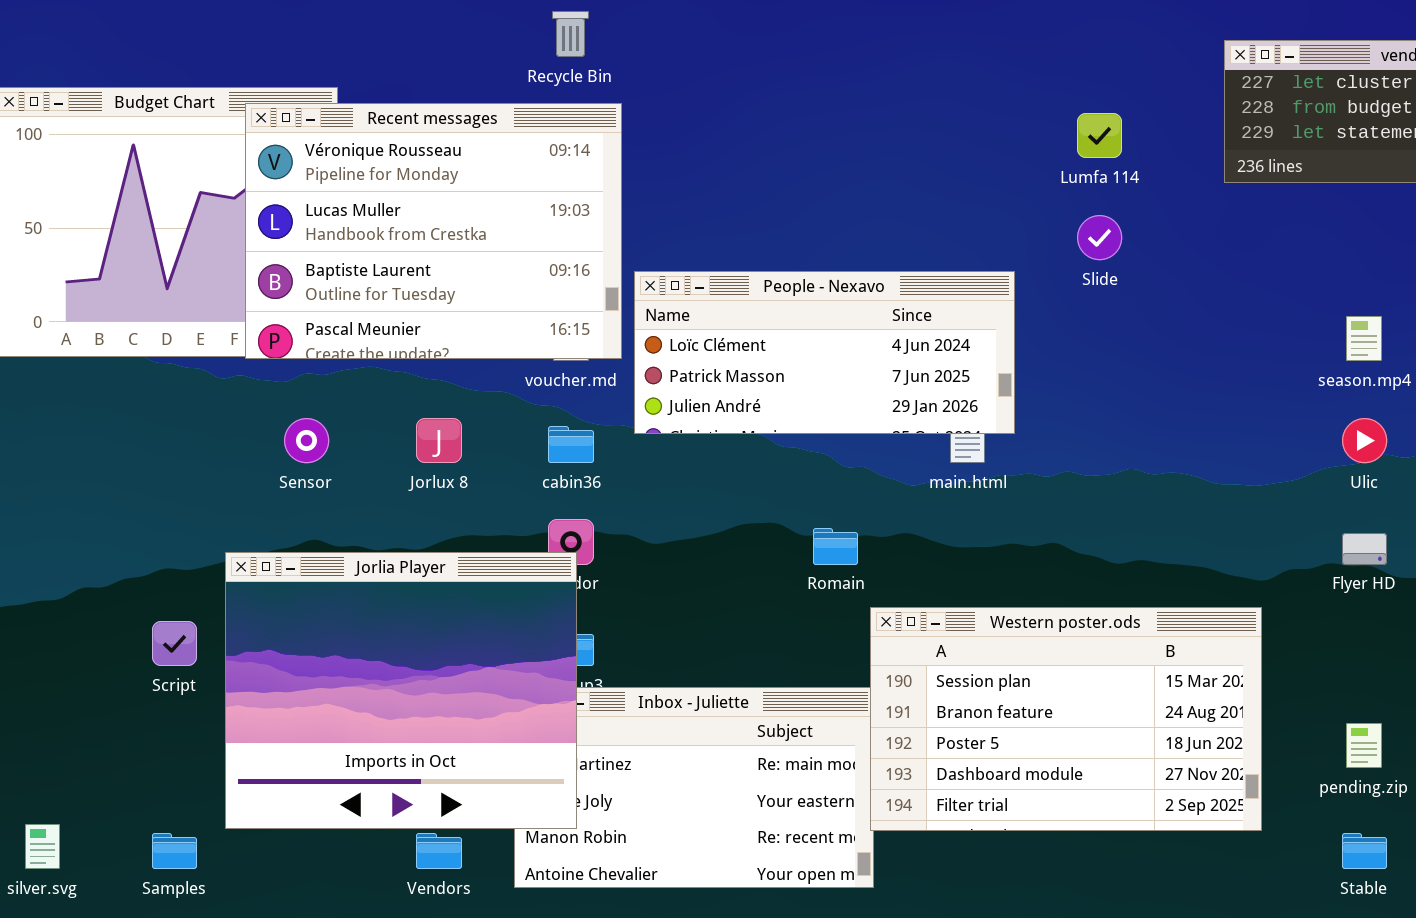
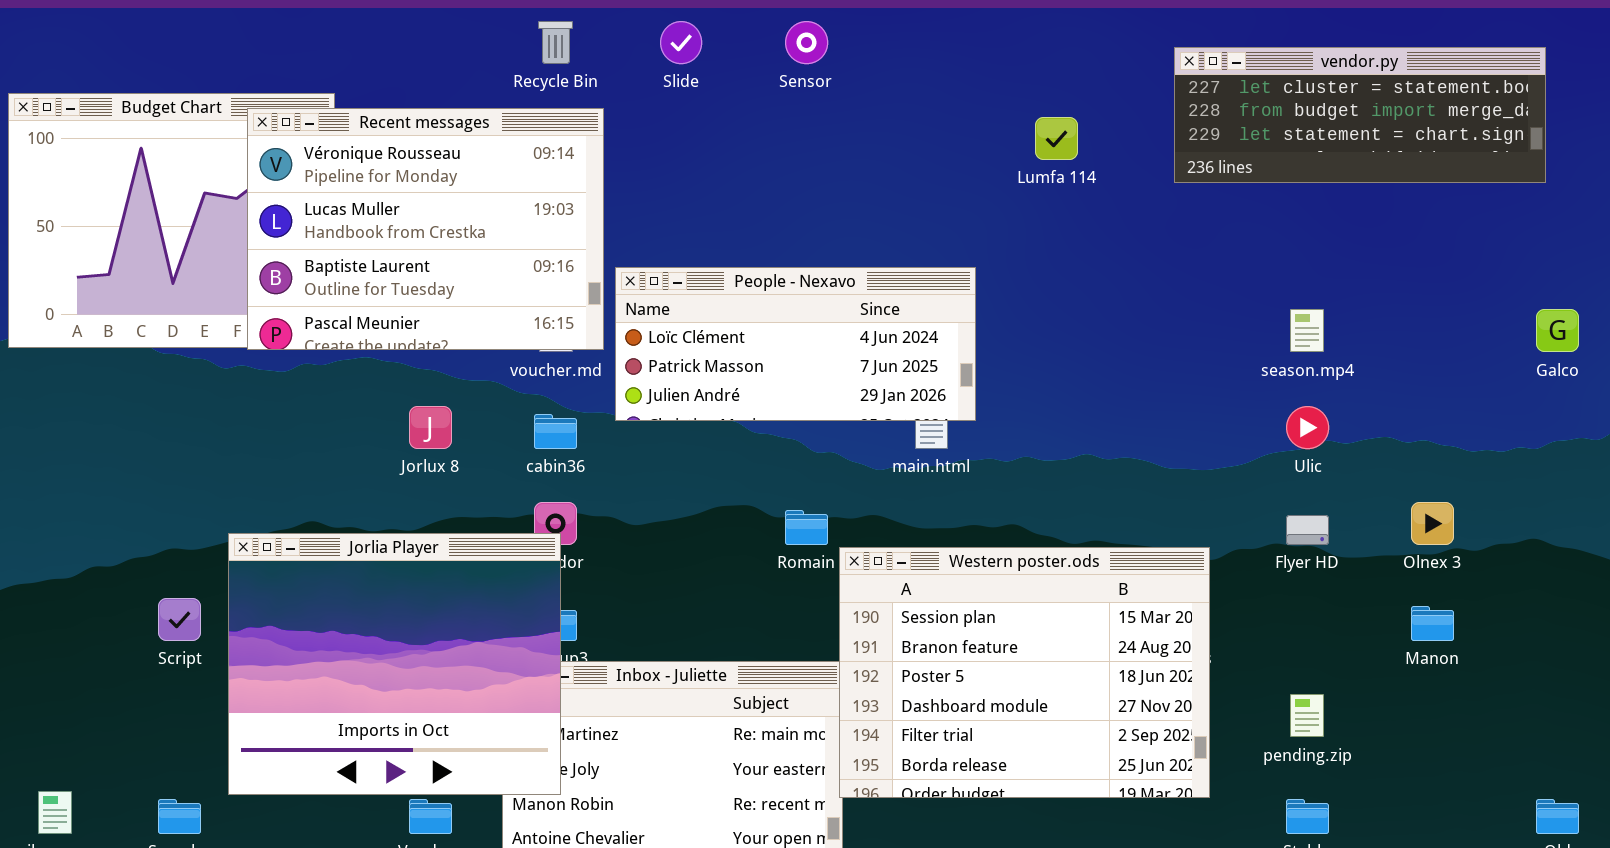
Slide: [1077,215,1122,260] -> [660,21,702,64], moved
Sensor: [284,418,329,463] -> [785,21,828,64], moved
Western poster.ods: [870,607,1262,831] -> [839,547,1210,798], resized

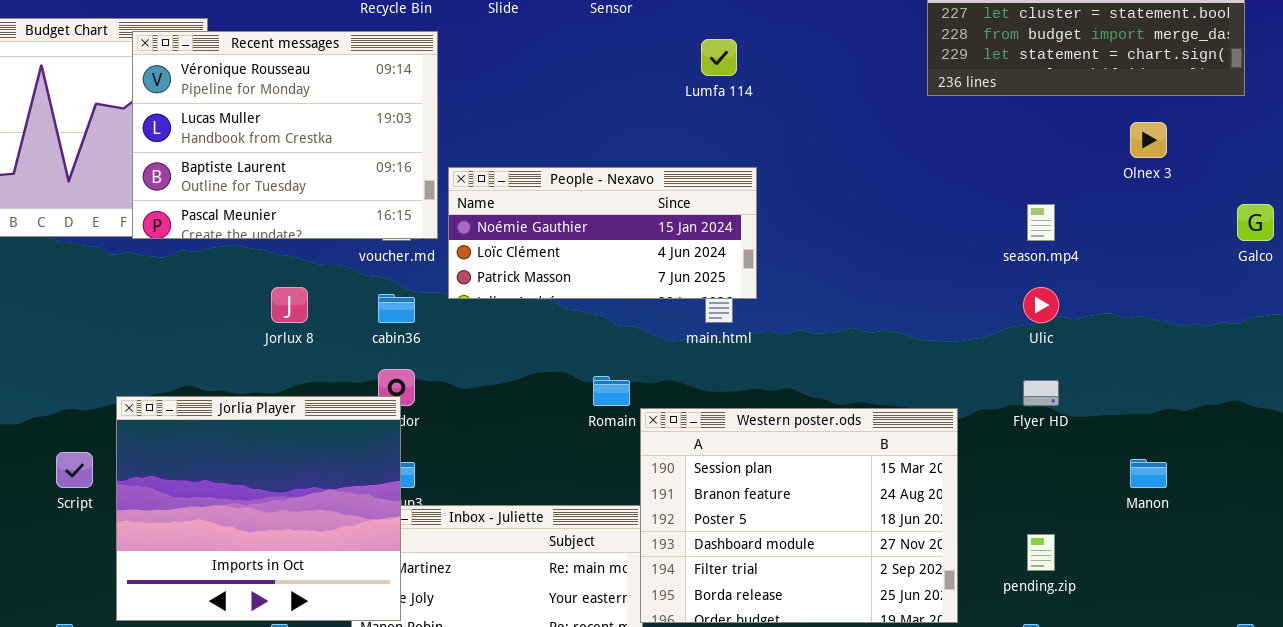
Lumfa 114: [1035,117,1078,160] -> [701,39,737,76], moved
People - Nexavo: [615,267,976,421] -> [448,167,757,299], scrolled up 1 row
Olnex 3: [1411,502,1454,545] -> [1130,122,1167,158], moved

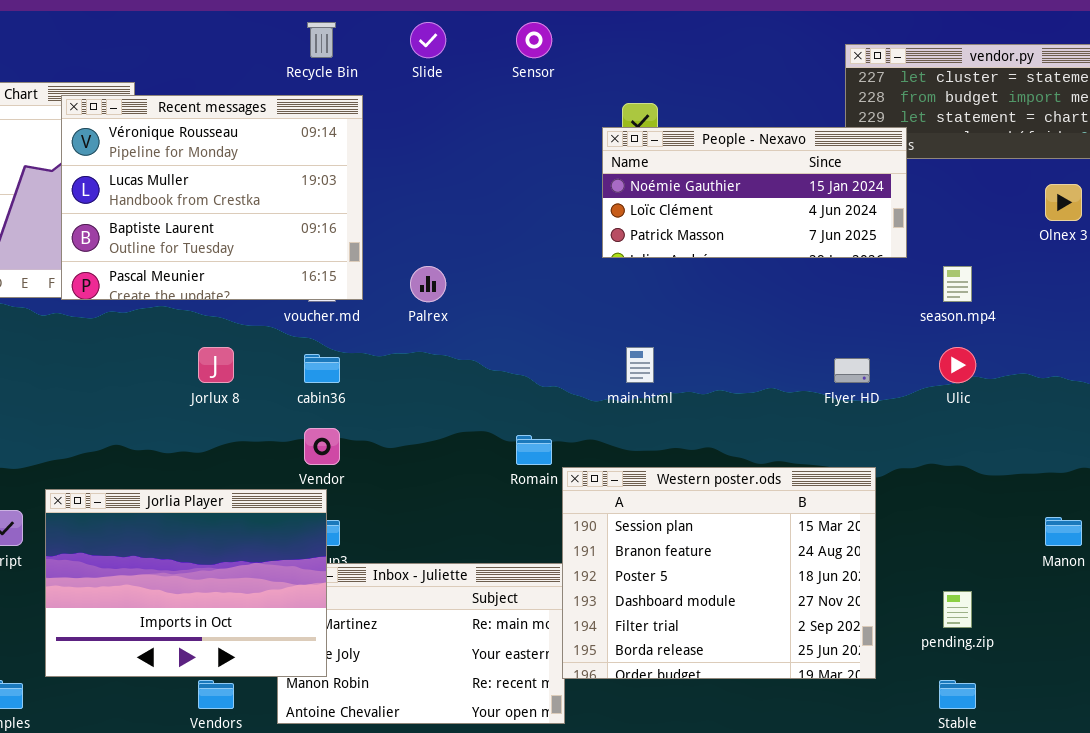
People - Nexavo: [448,167,757,299] -> [602,127,907,258], moved
Flyer HD: [1023,380,1059,406] -> [834,358,870,383], moved
Jorlia Player: [116,396,401,621] -> [45,489,327,677], resized

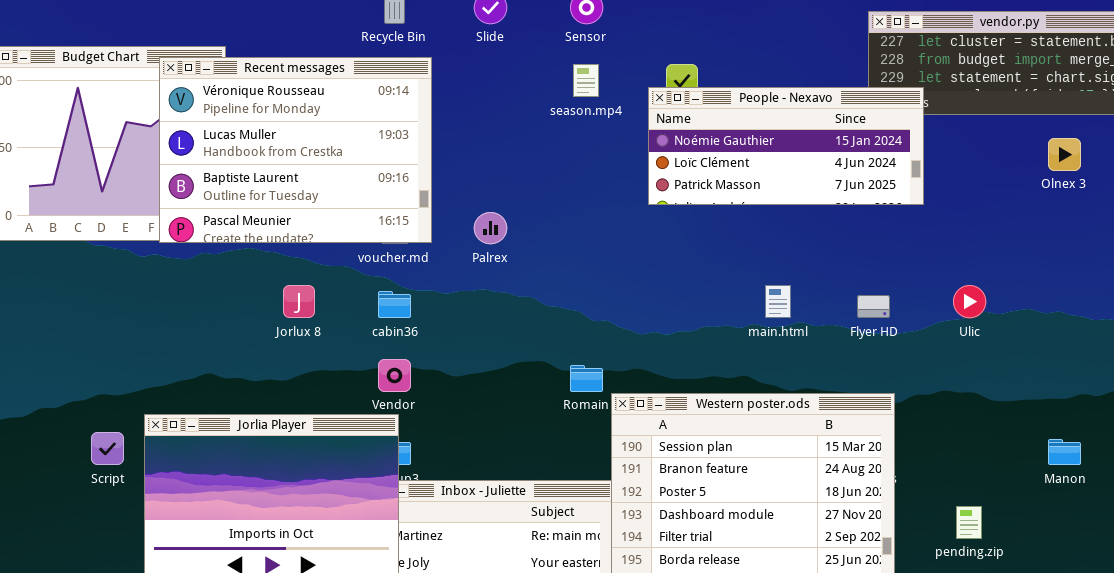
season.mp4: [943,266,972,302] -> [573,64,599,97], moved
main.html: [626,347,654,383] -> [765,285,791,318], moved

